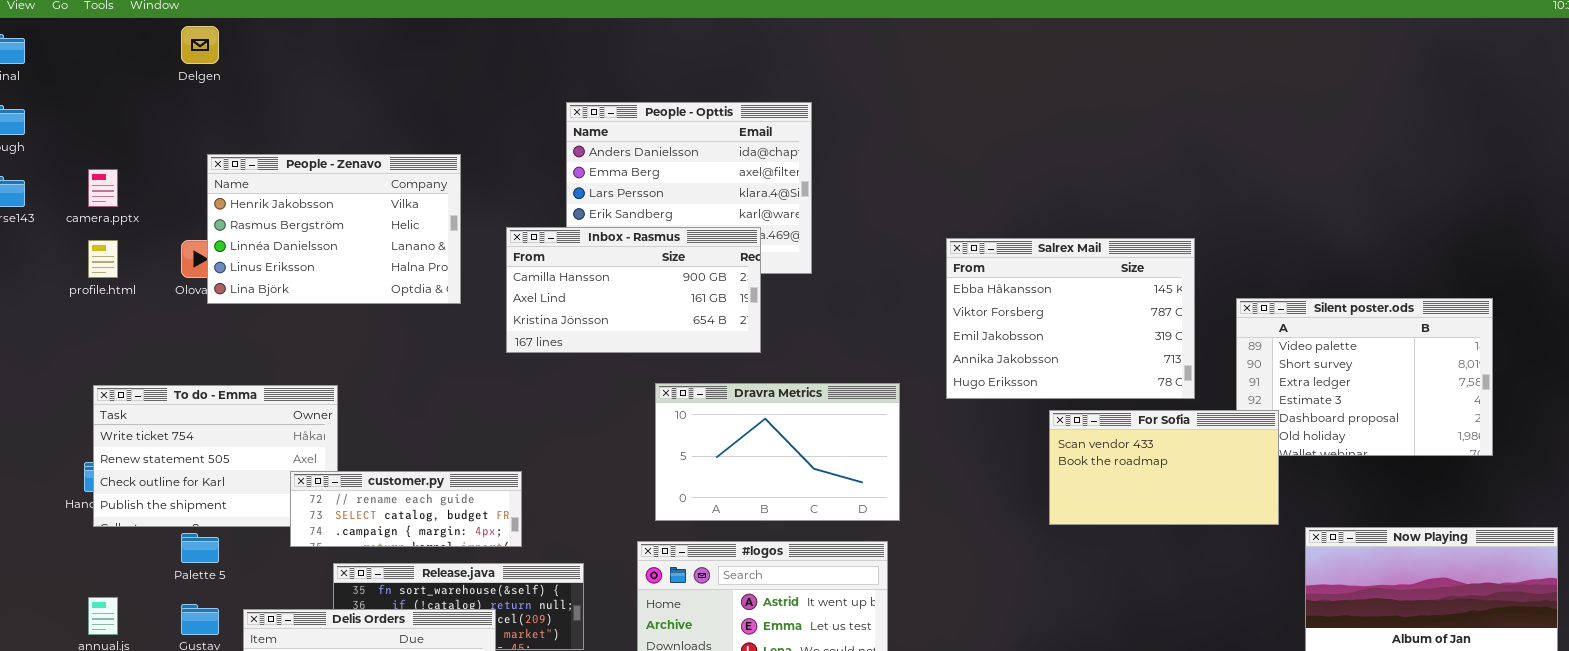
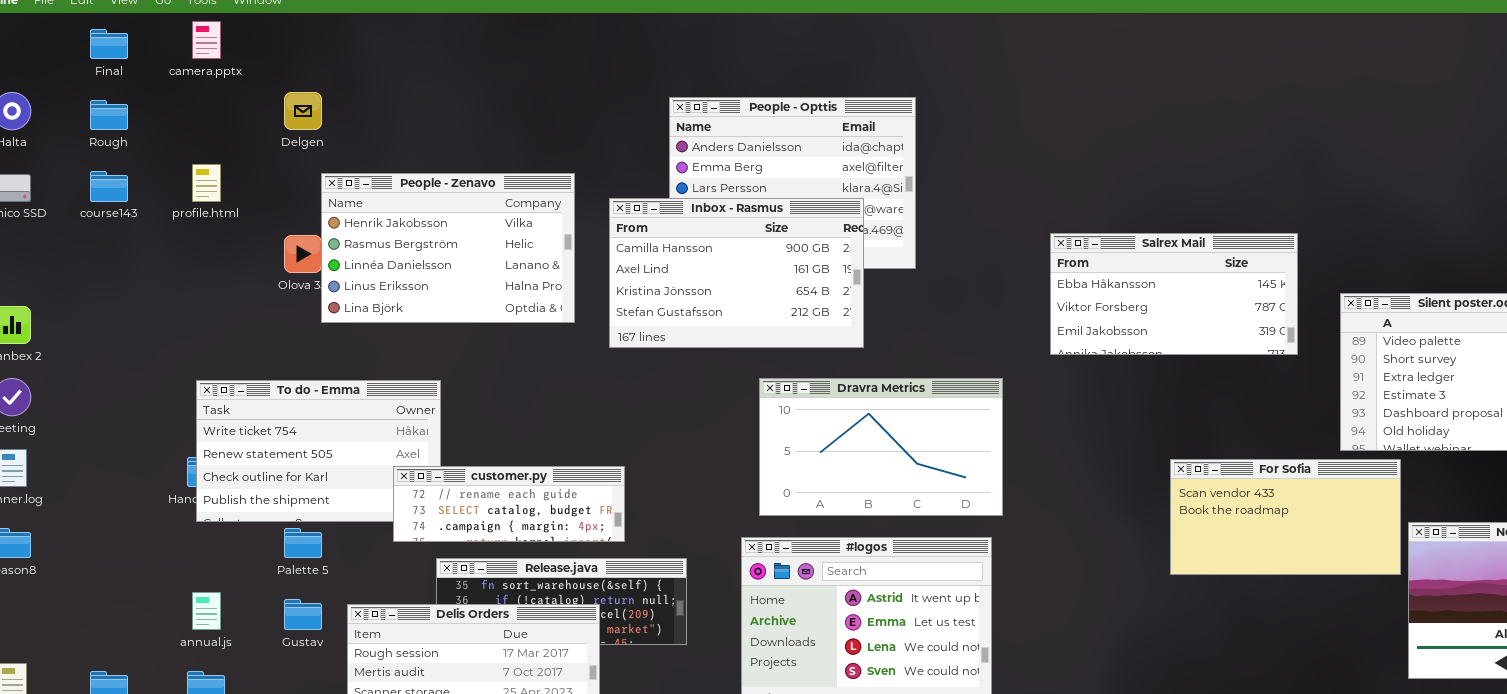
Delgen: [181,26,219,64] -> [284,92,322,130], moved
People - Zenavo: [207,154,461,304] -> [321,173,575,323], moved
camera.pptx: [88,169,118,207] -> [192,21,221,59], moved
Inbox - Rasmus: [506,227,761,353] -> [609,198,864,348], resized
Salrex Mail: [946,238,1195,399] -> [1050,233,1298,355], resized
profile.html: [88,240,118,278] -> [192,164,221,202], moved
For Sofia: [1049,410,1279,525] -> [1170,459,1401,575], moved

